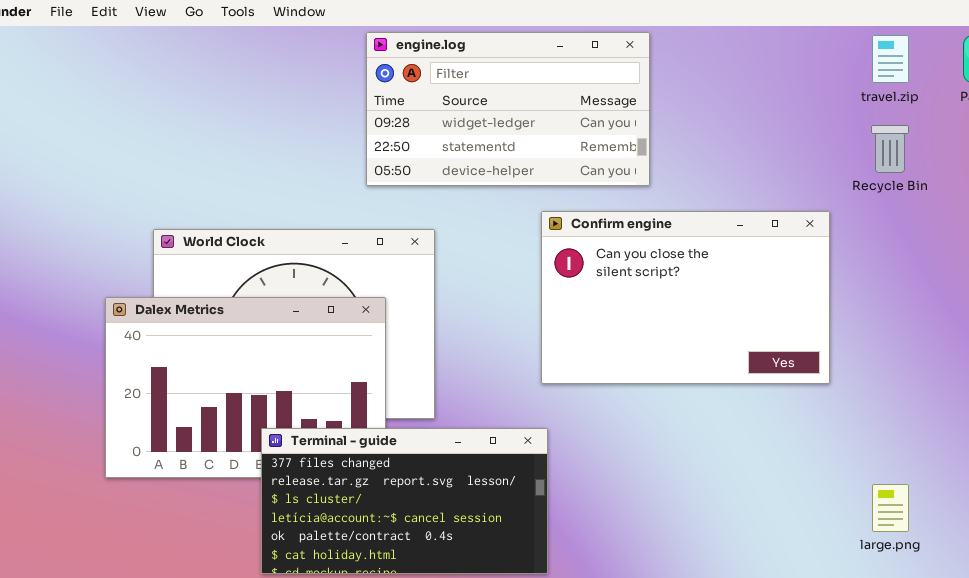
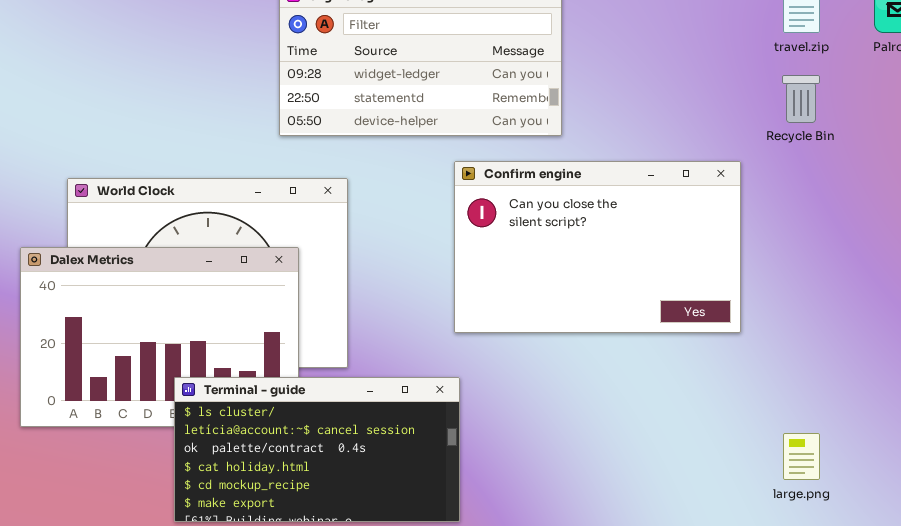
Terminal - guide: [261,428,548,574] -> [174,377,460,522], scrolled down 2 rows

